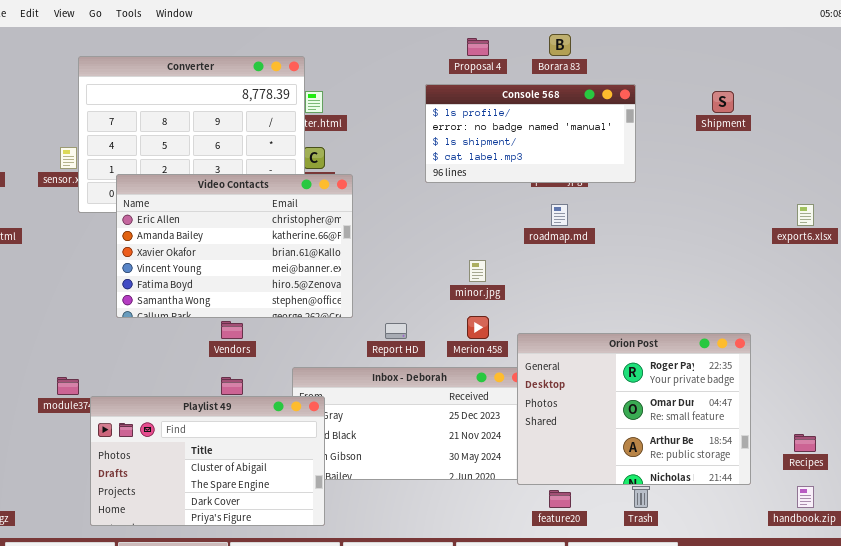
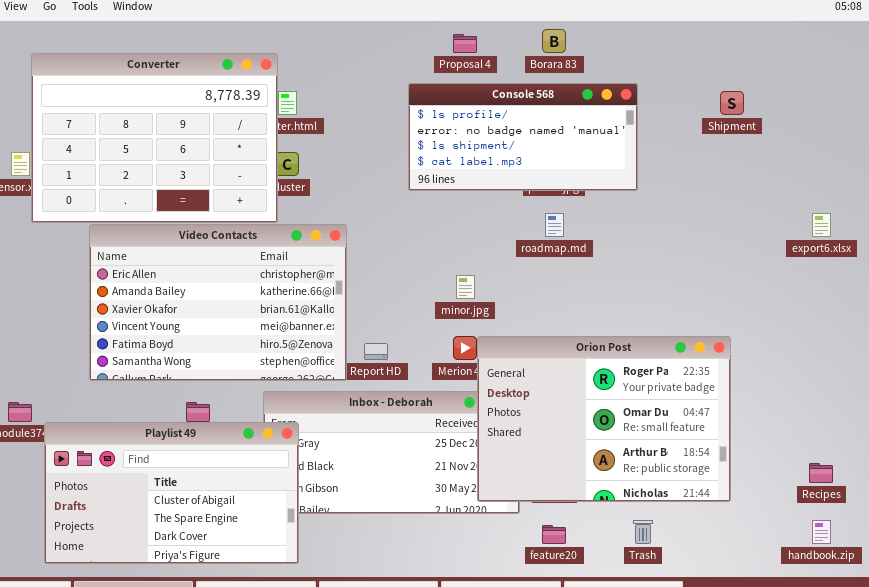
Video Contacts: [116,174,353,318] -> [89,224,347,381], moved
Orion Post: [517,333,751,485] -> [477,336,731,502], moved

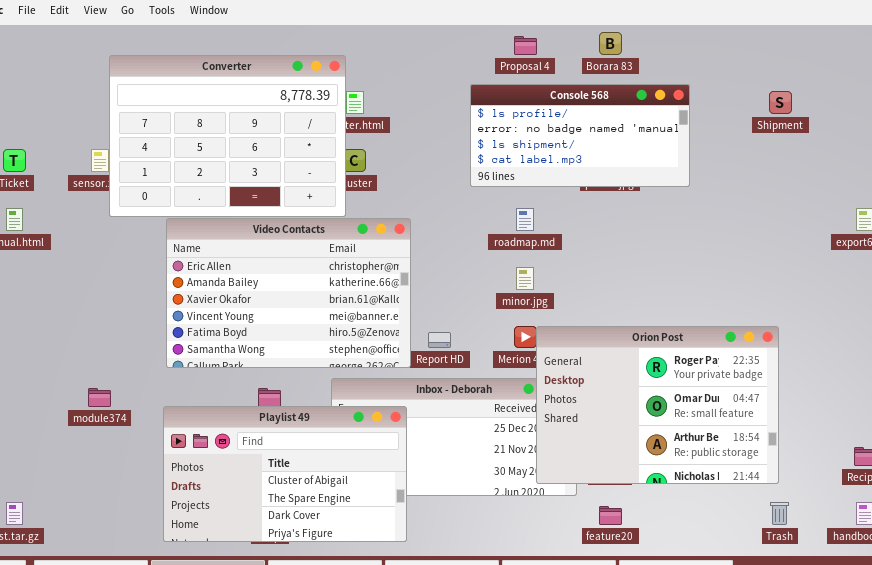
roadmap.md: [545,213,564,237] -> [516,208,534,231], moved
Playlist 49: [44,422,299,564] -> [163,406,407,542], moved
Trash: [633,520,653,544] -> [770,502,789,525], moved

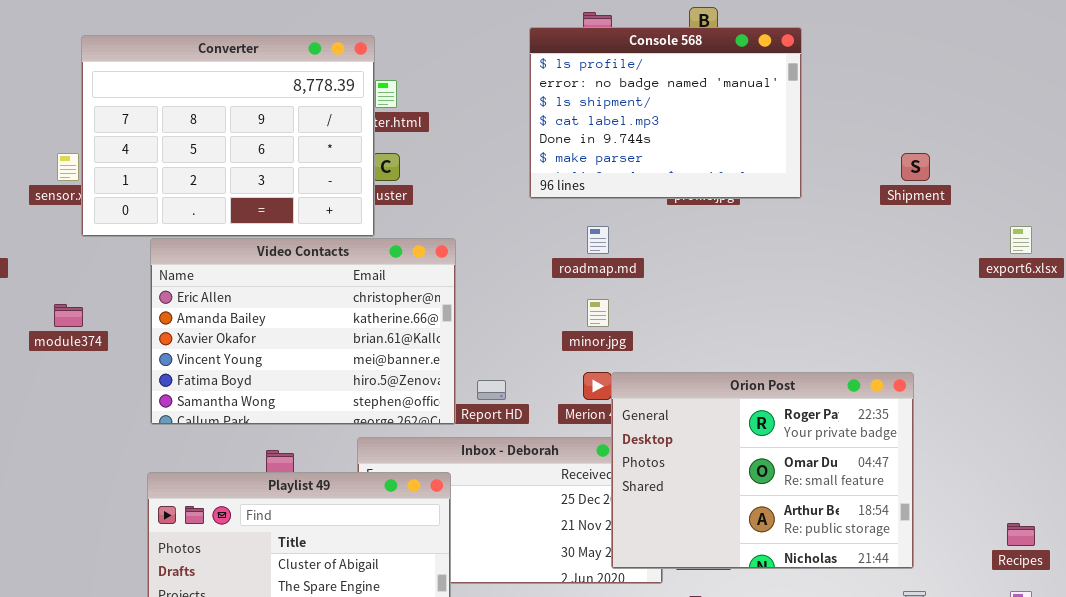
Console 568: [470,84,690,187] -> [529,27,802,199], resized
Shipment: [769,91,792,114] -> [901,153,930,181], moved
module374: [88,388,111,407] -> [54,304,83,327], moved

